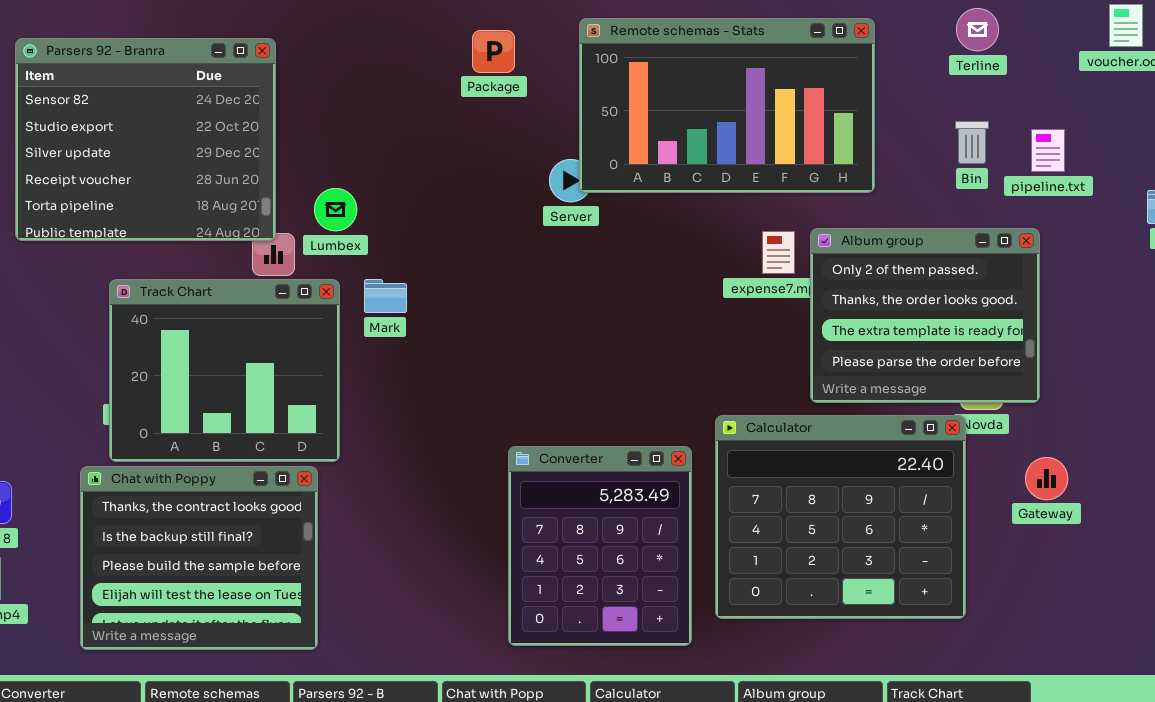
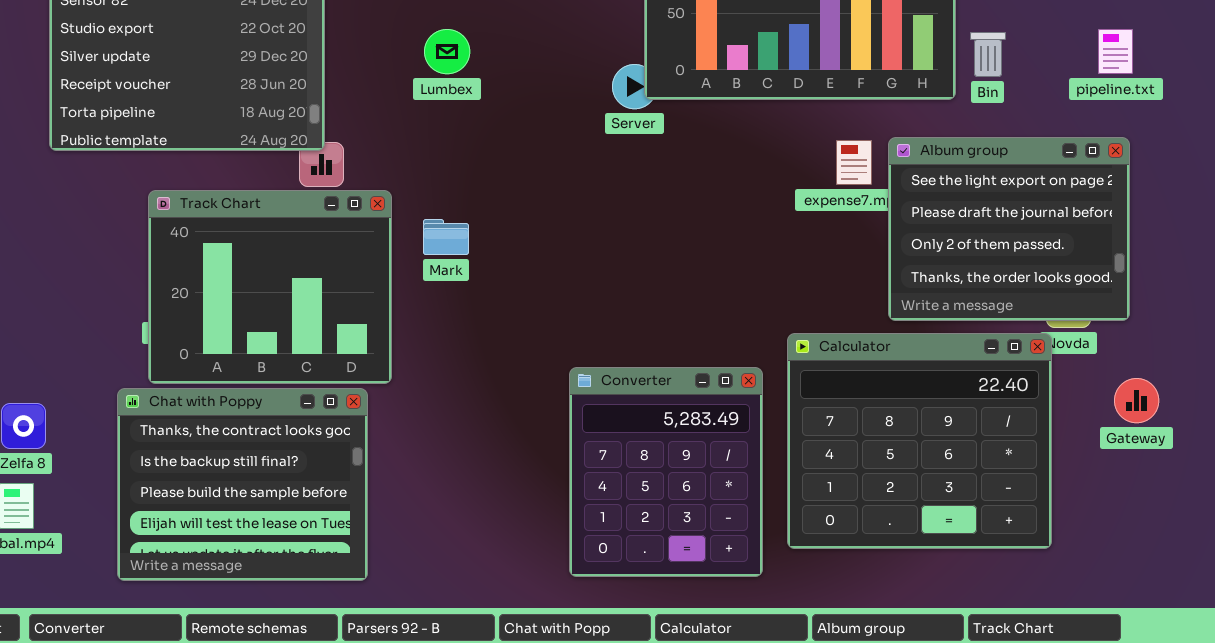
Bin: [955,121,989,164] -> [970,32,1006,77], moved
pipeline.txt: [1031,129,1065,172] -> [1098,29,1133,74], moved
Lumbex: [314,188,357,231] -> [424,29,470,74], moved
Album group: [810,228,1040,403] -> [888,137,1130,321], scrolled up 2 rows
Mark: [364,279,407,313] -> [423,219,469,255], moved

